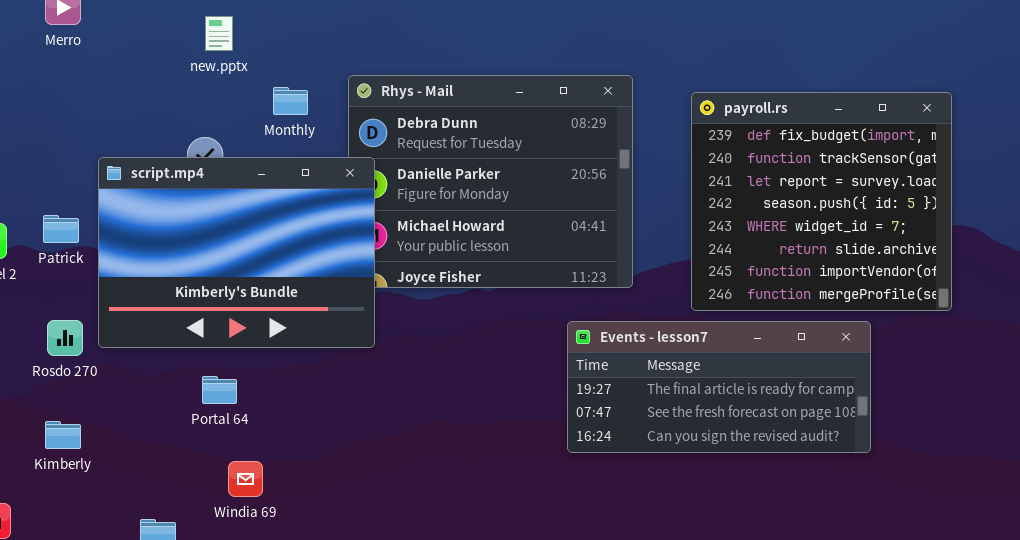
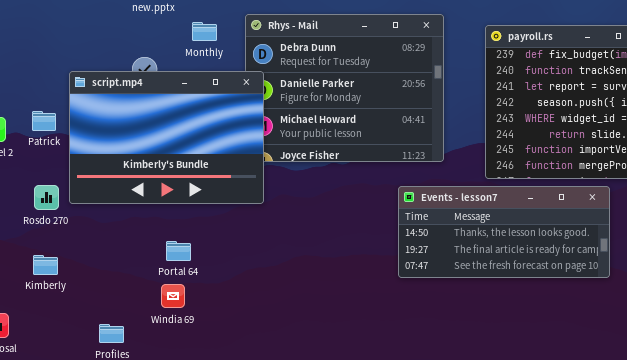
Events - lesson7: [567,321,871,453] -> [398,186,610,278], scrolled up 1 row
Portal 64: [202,376,237,404] -> [166,241,191,261], moved

